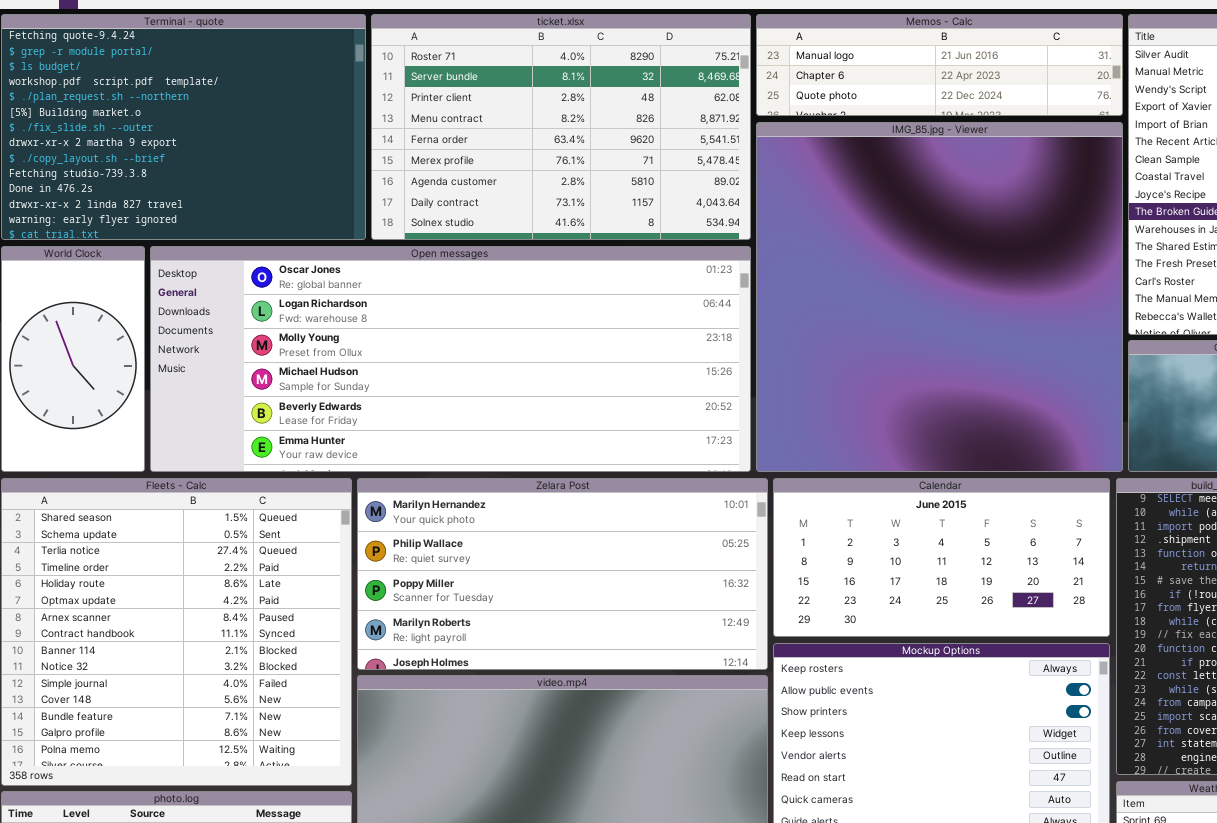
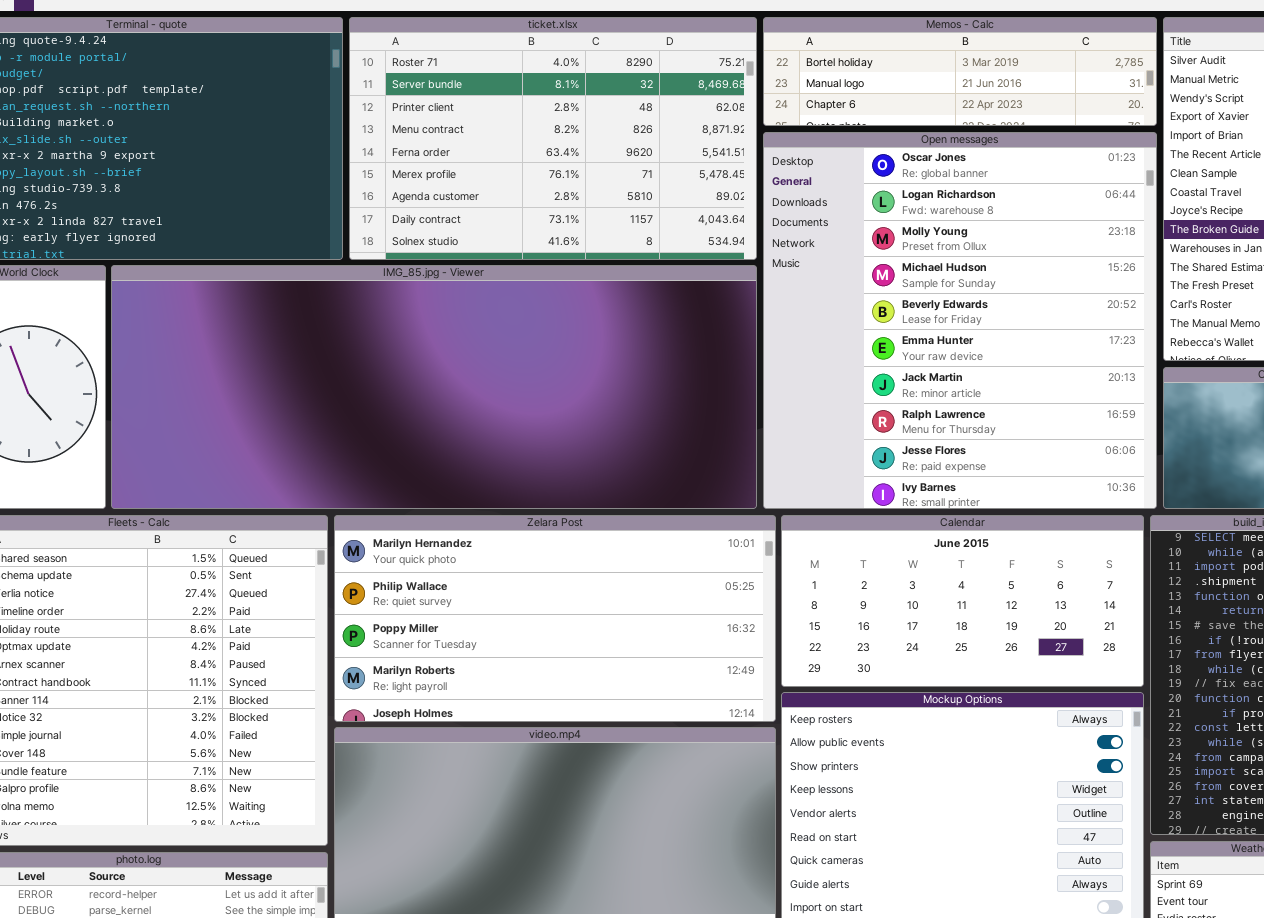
Memos - Calc: [756,14,1123,116] -> [763,17,1157,126], scrolled up 1 row
IMG_85.jpg - Viewer: [756,122,1123,472] -> [111,265,757,509], moved, resized
Open messages: [150,246,751,472] -> [763,132,1157,509], moved, resized

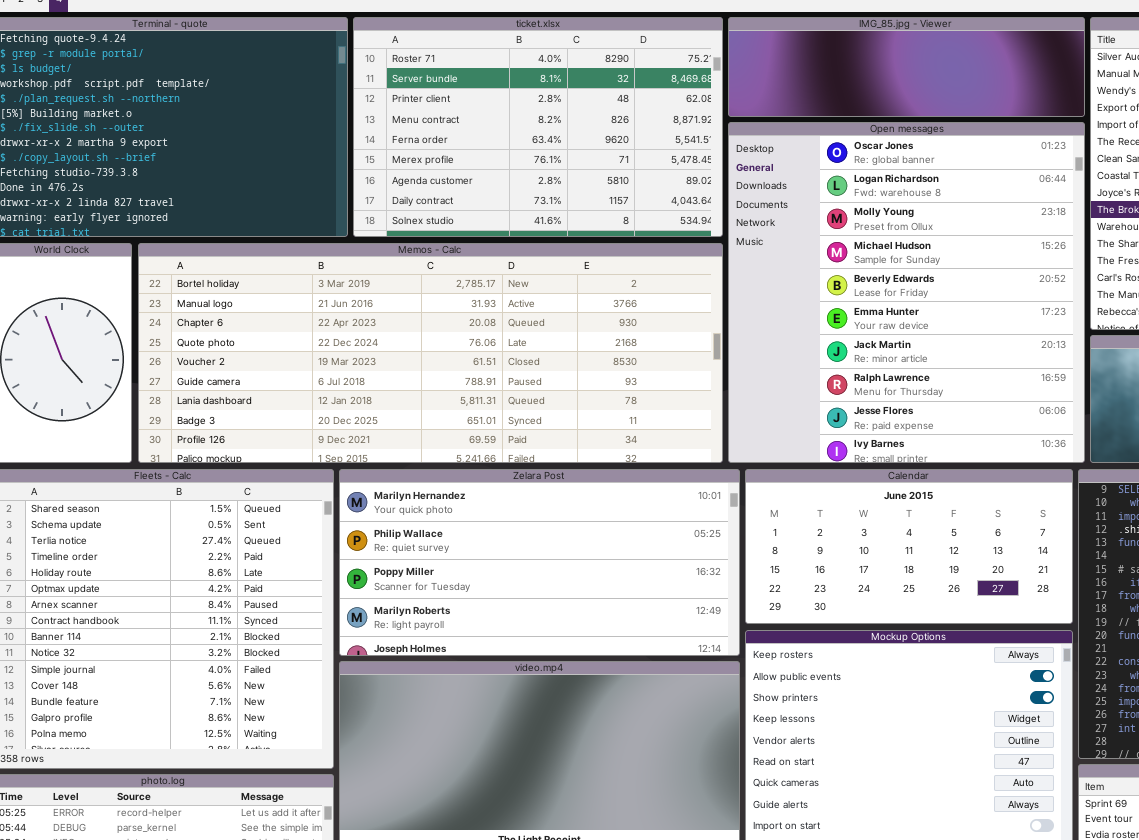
Memos - Calc: [763,17,1157,126] -> [138,243,723,463], moved, resized
IMG_85.jpg - Viewer: [111,265,757,509] -> [728,17,1085,117], moved, resized

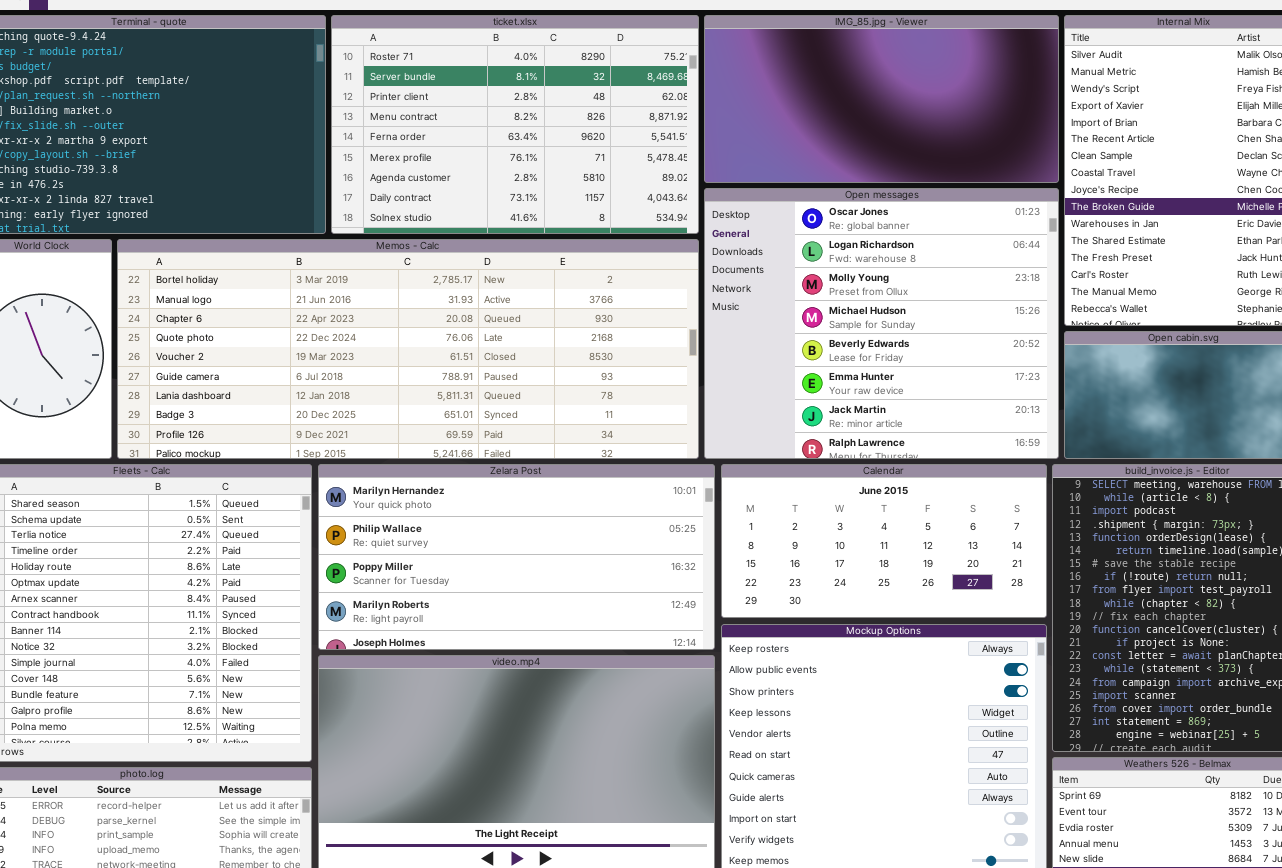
IMG_85.jpg - Viewer: [728,17,1085,117] -> [704,15,1059,183], resized
Open messages: [728,122,1085,463] -> [704,188,1059,459], resized

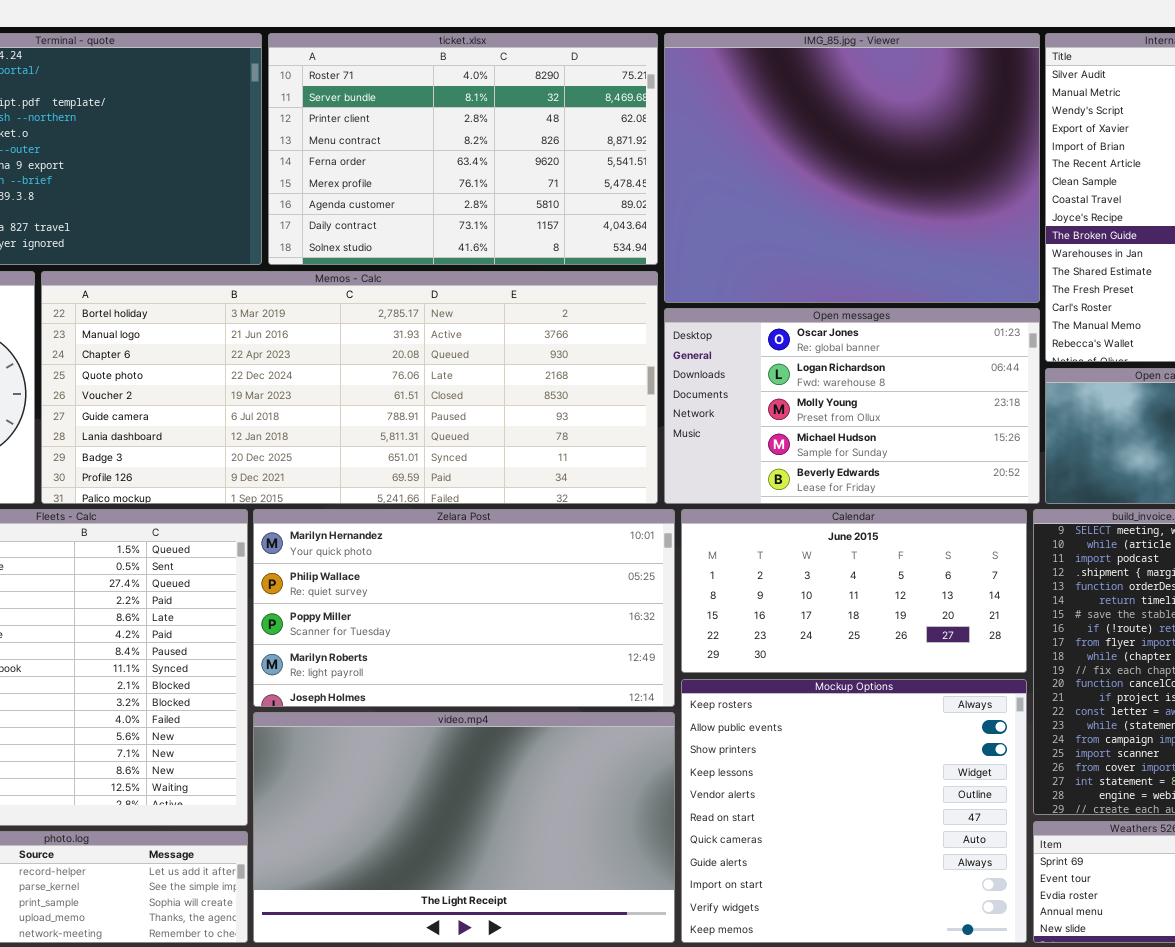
IMG_85.jpg - Viewer: [704,15,1059,183] -> [664,33,1040,303], resized
Open messages: [704,188,1059,459] -> [664,308,1040,504], resized

